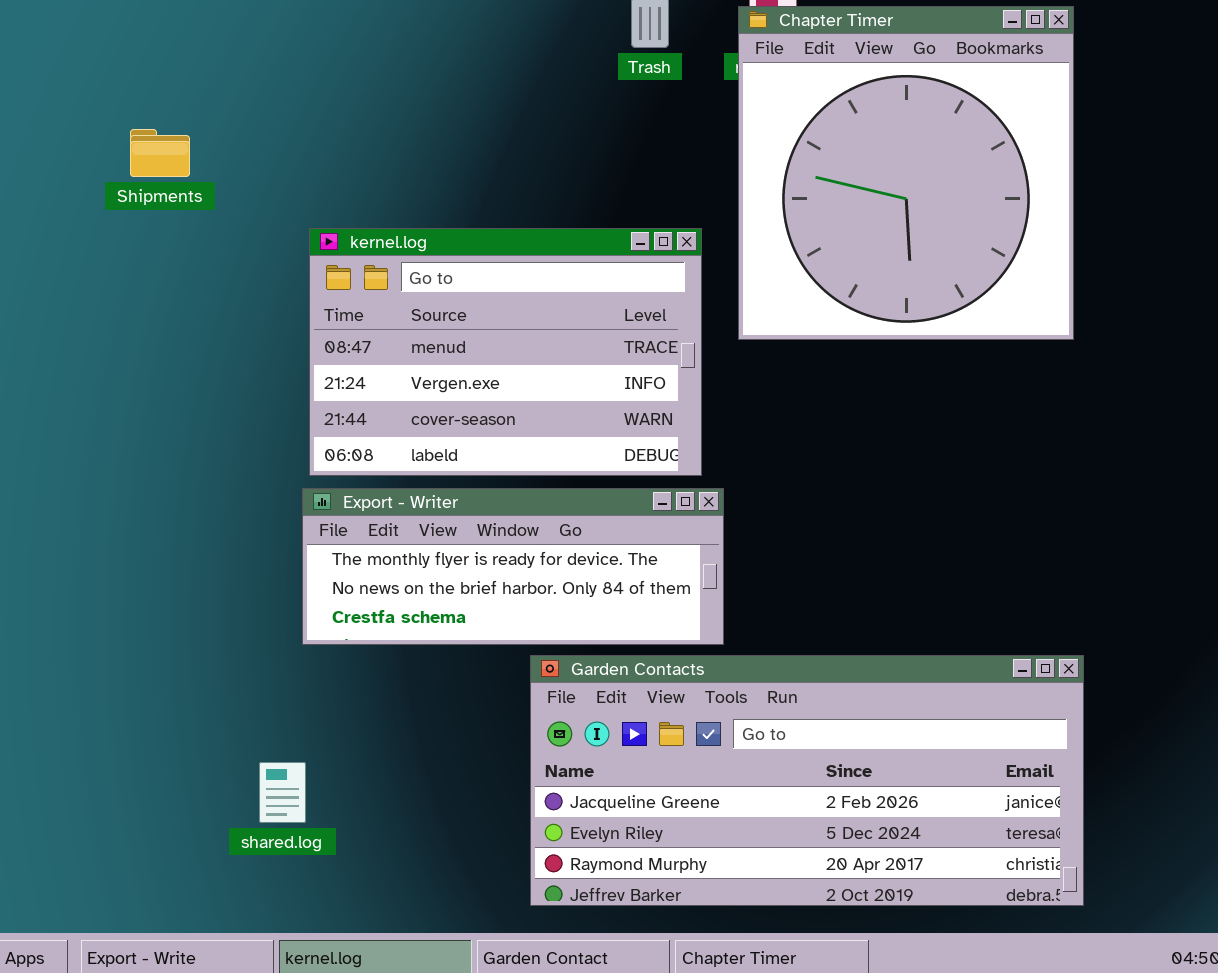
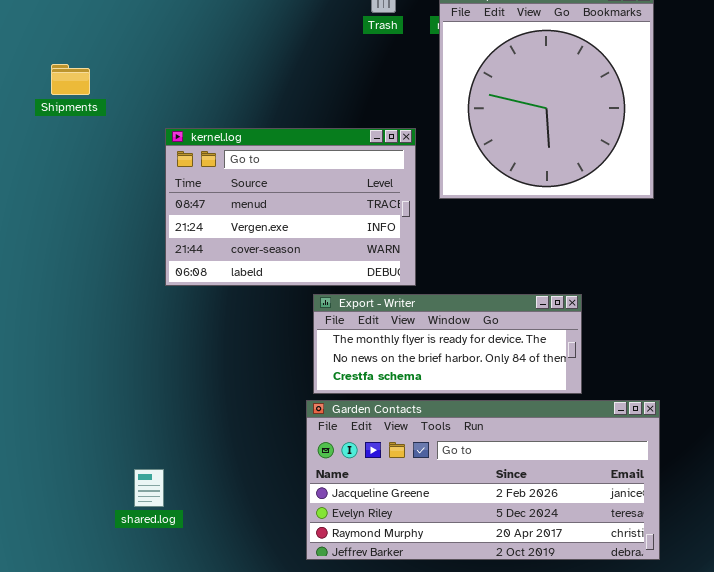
Export - Writer: [302,488,724,645] -> [313,294,582,394], moved

